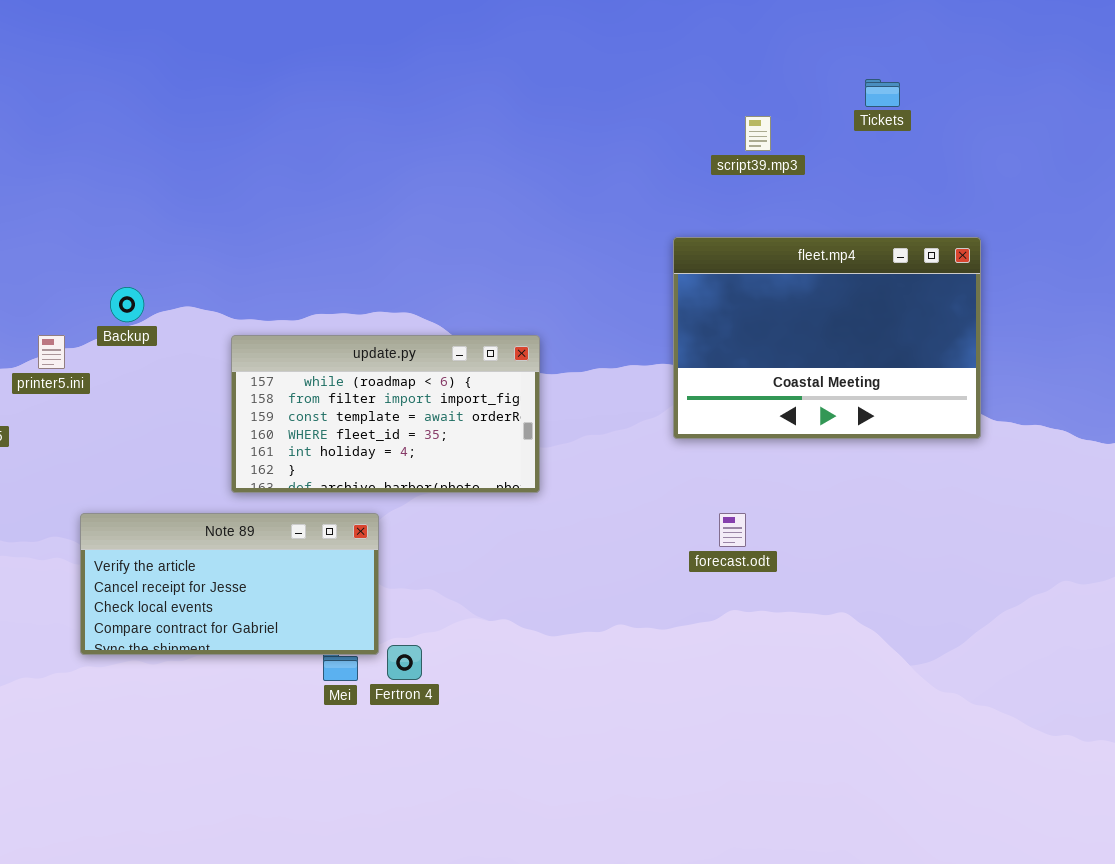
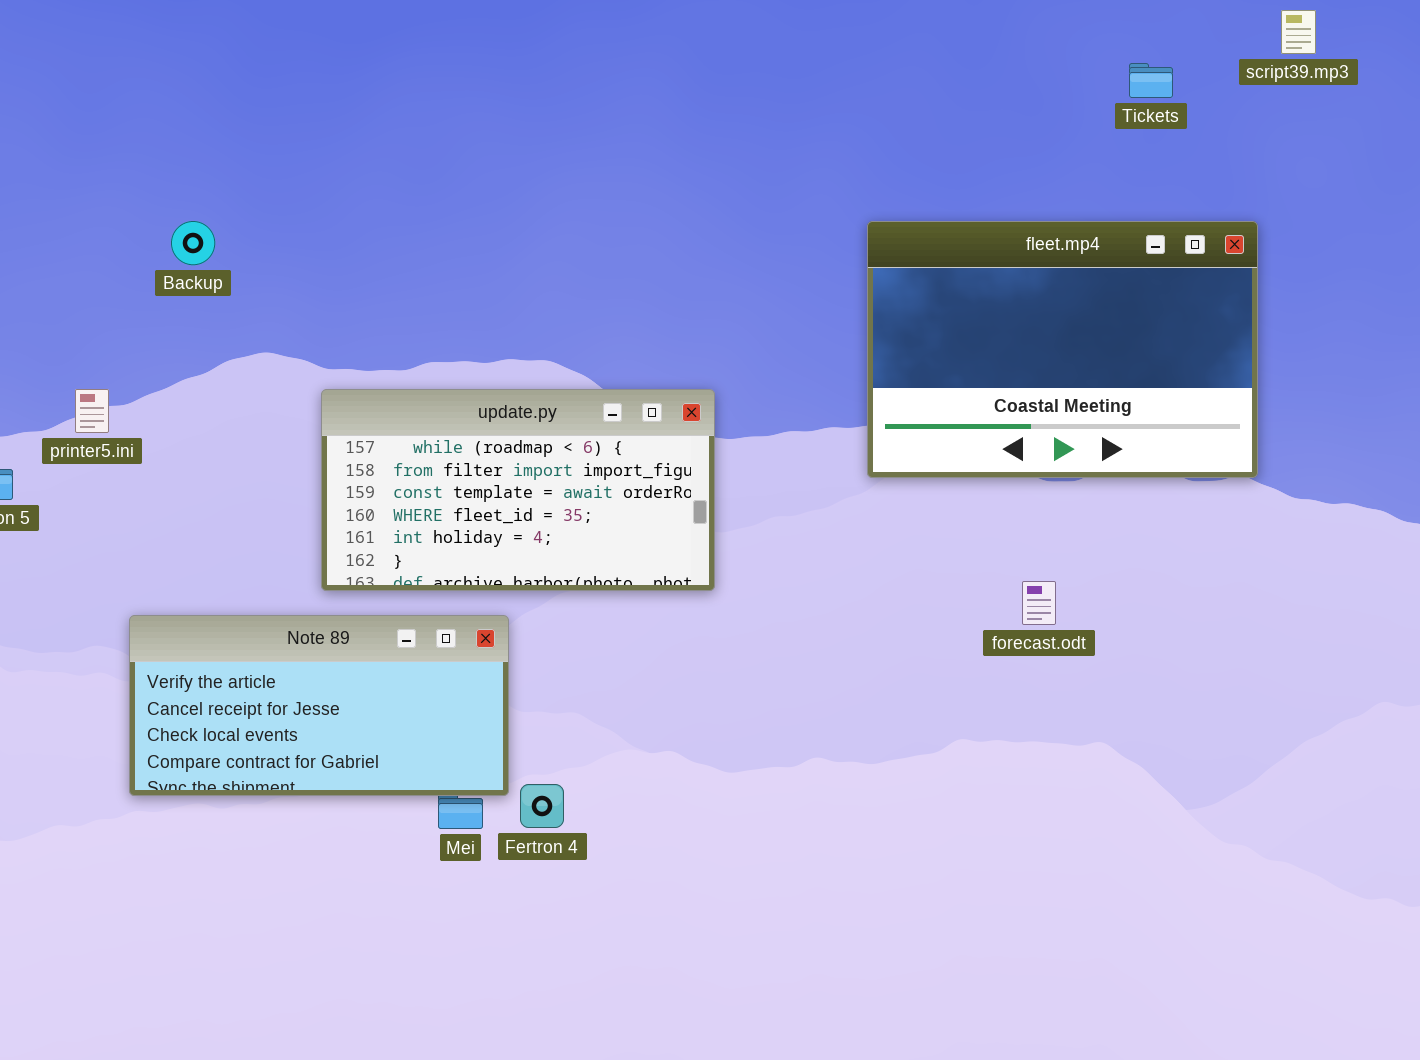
script39.mp3: [745,116,771,151] -> [1281,10,1316,54], moved
fleet.mp4: [673,237,981,439] -> [867,221,1258,478], moved
Backup: [110,287,144,322] -> [171,221,215,265], moved
forecast.odt: [719,513,746,547] -> [1022,581,1056,625], moved

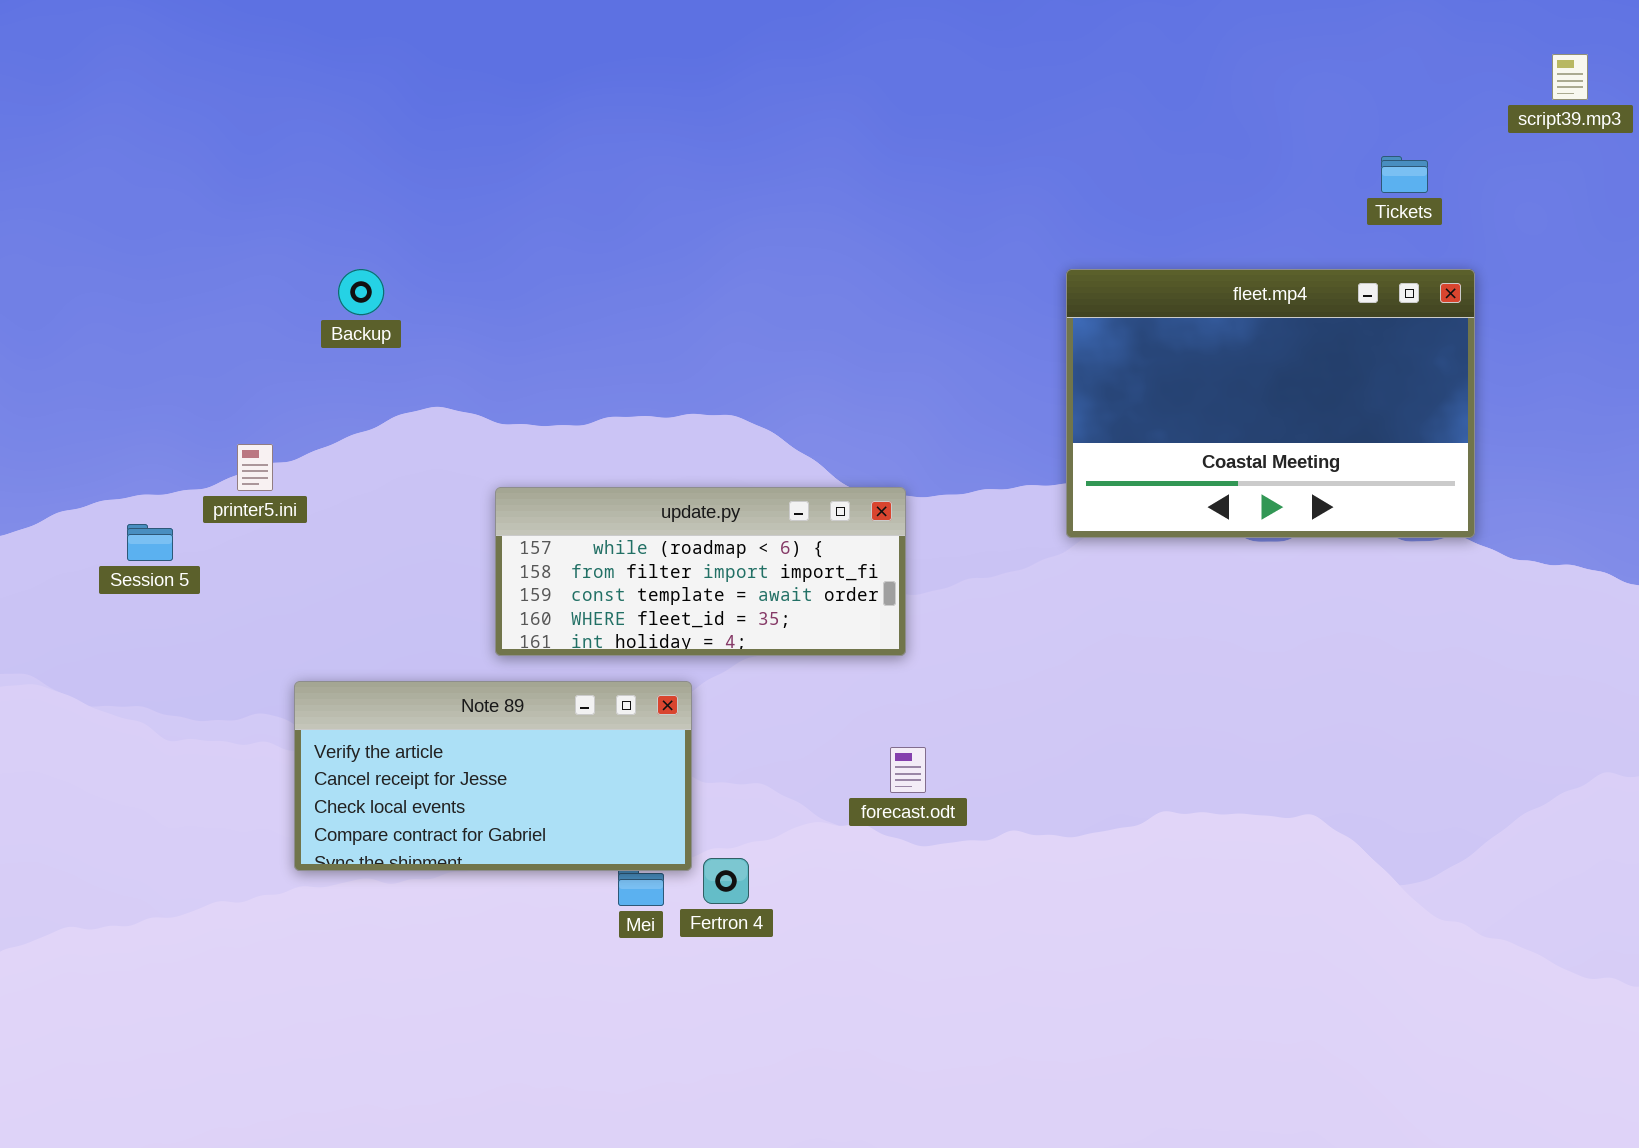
script39.mp3: [1281,10,1316,54] -> [1552,54,1588,100], moved
Tickets: [1129,63,1173,98] -> [1381,156,1428,193], moved
update.py: [321,389,715,591] -> [495,487,906,656], resized
forecast.odt: [1022,581,1056,625] -> [890,747,926,793], moved

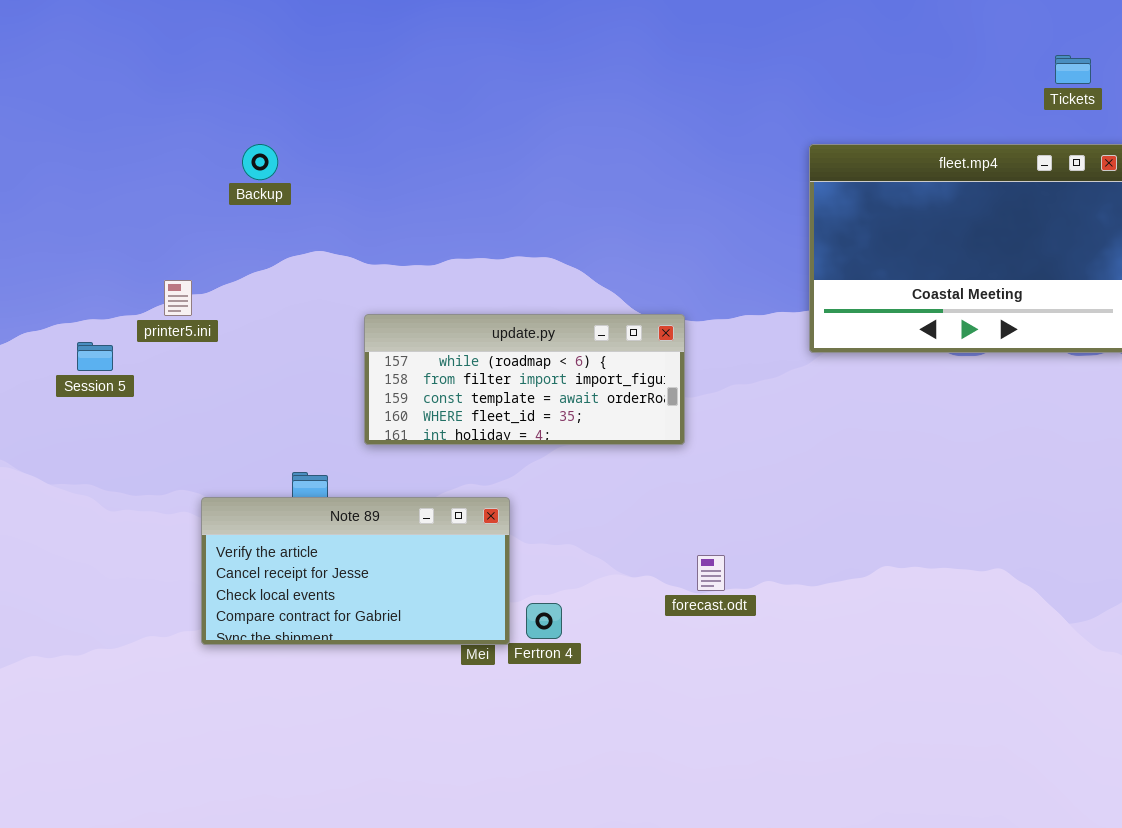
Note 89: [294,681,692,871] -> [201,497,510,645], moved
forecast.odt: [890,747,926,793] -> [697,555,725,591], moved

